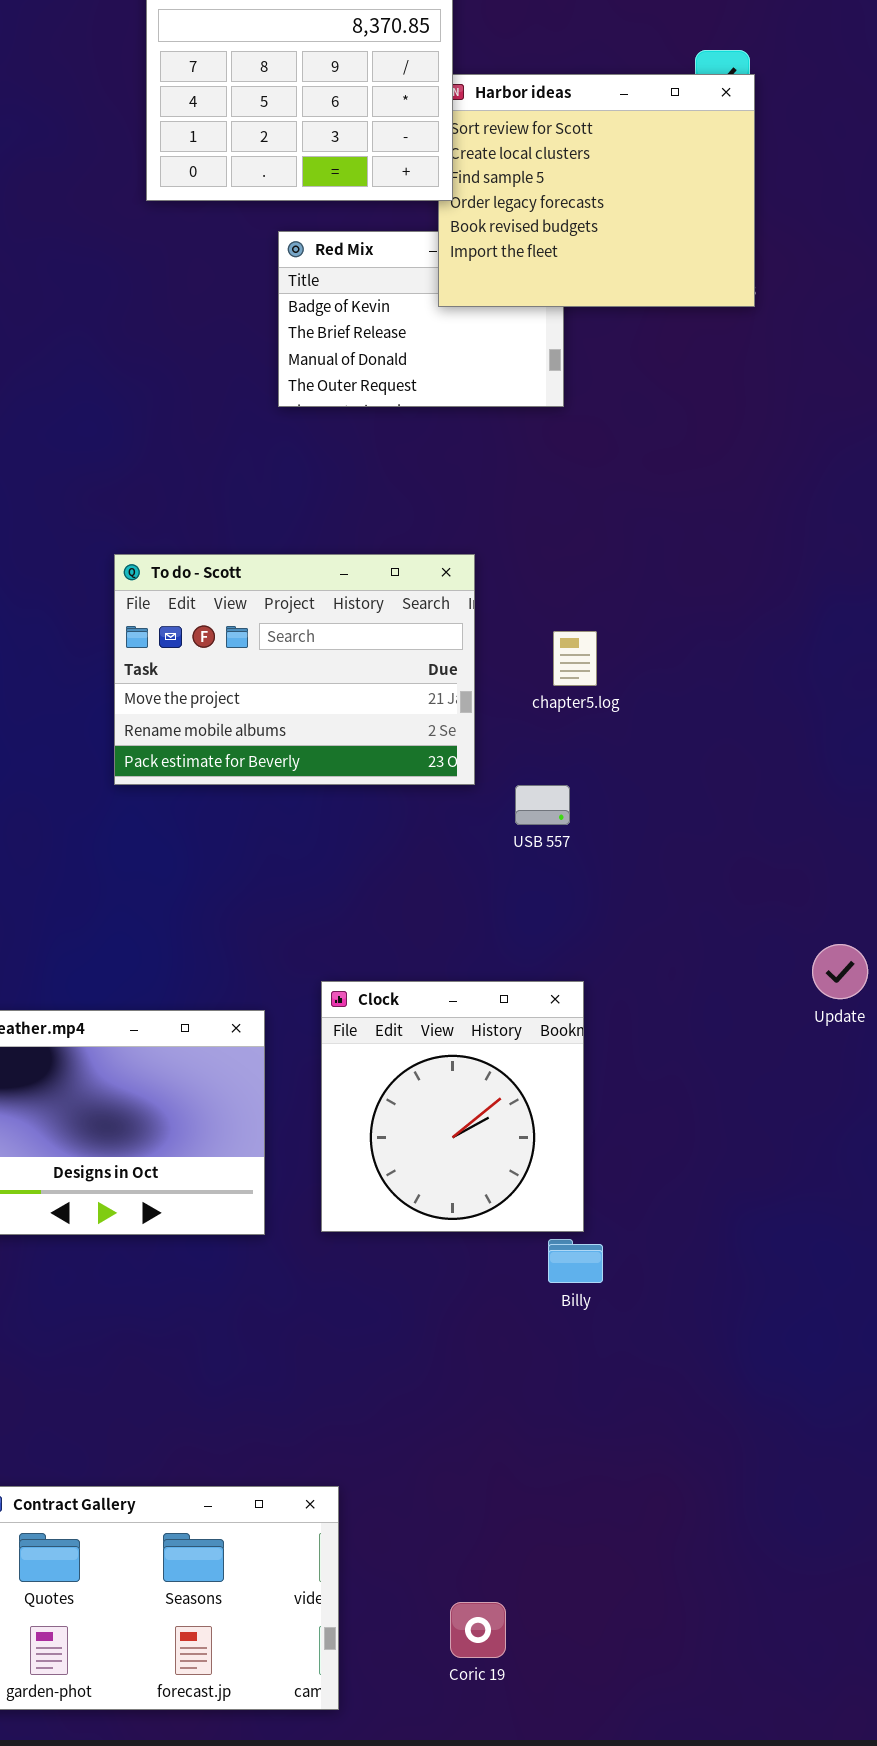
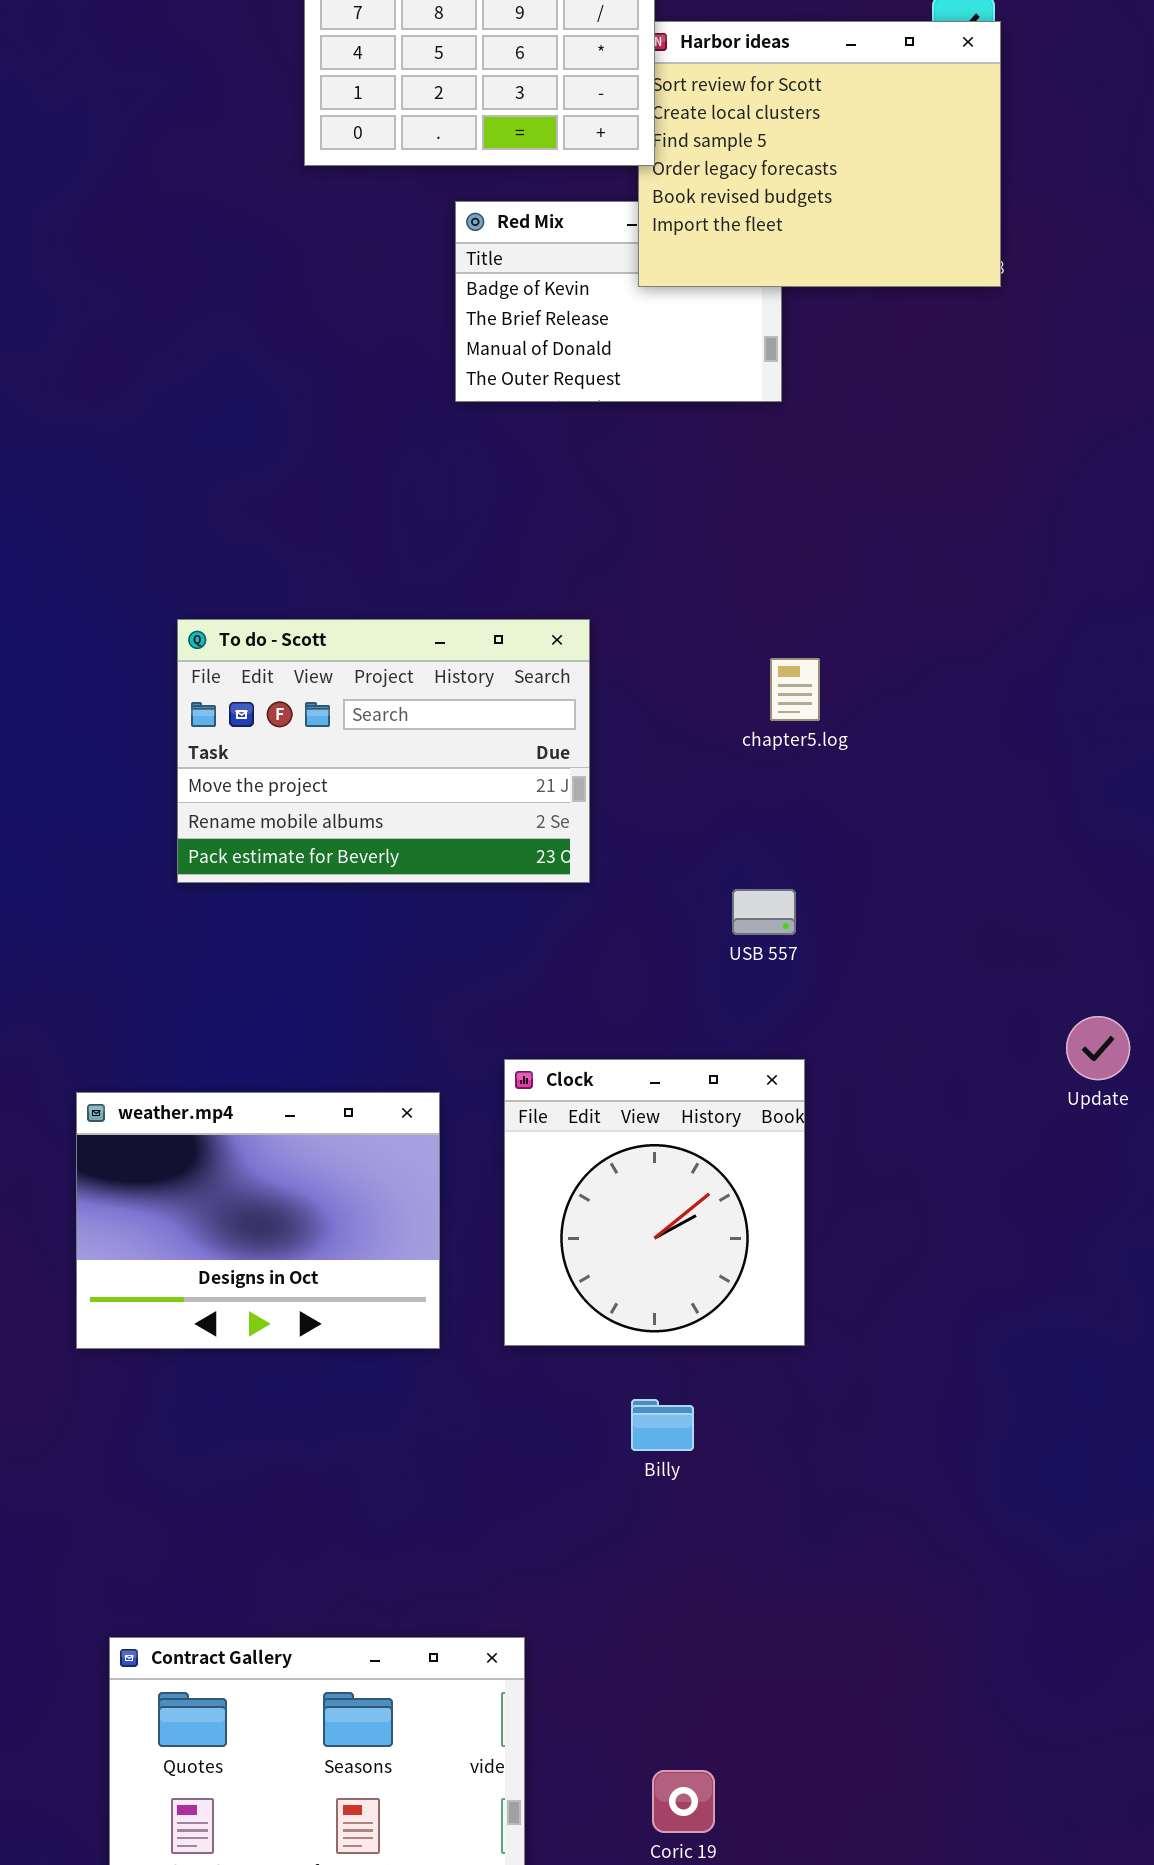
To do - Scott: [114,554,475,785] -> [177,619,590,883], moved
USB 557: [515,785,570,825] -> [732,889,796,935], moved
Billy: [548,1239,603,1283] -> [631,1399,694,1451], moved

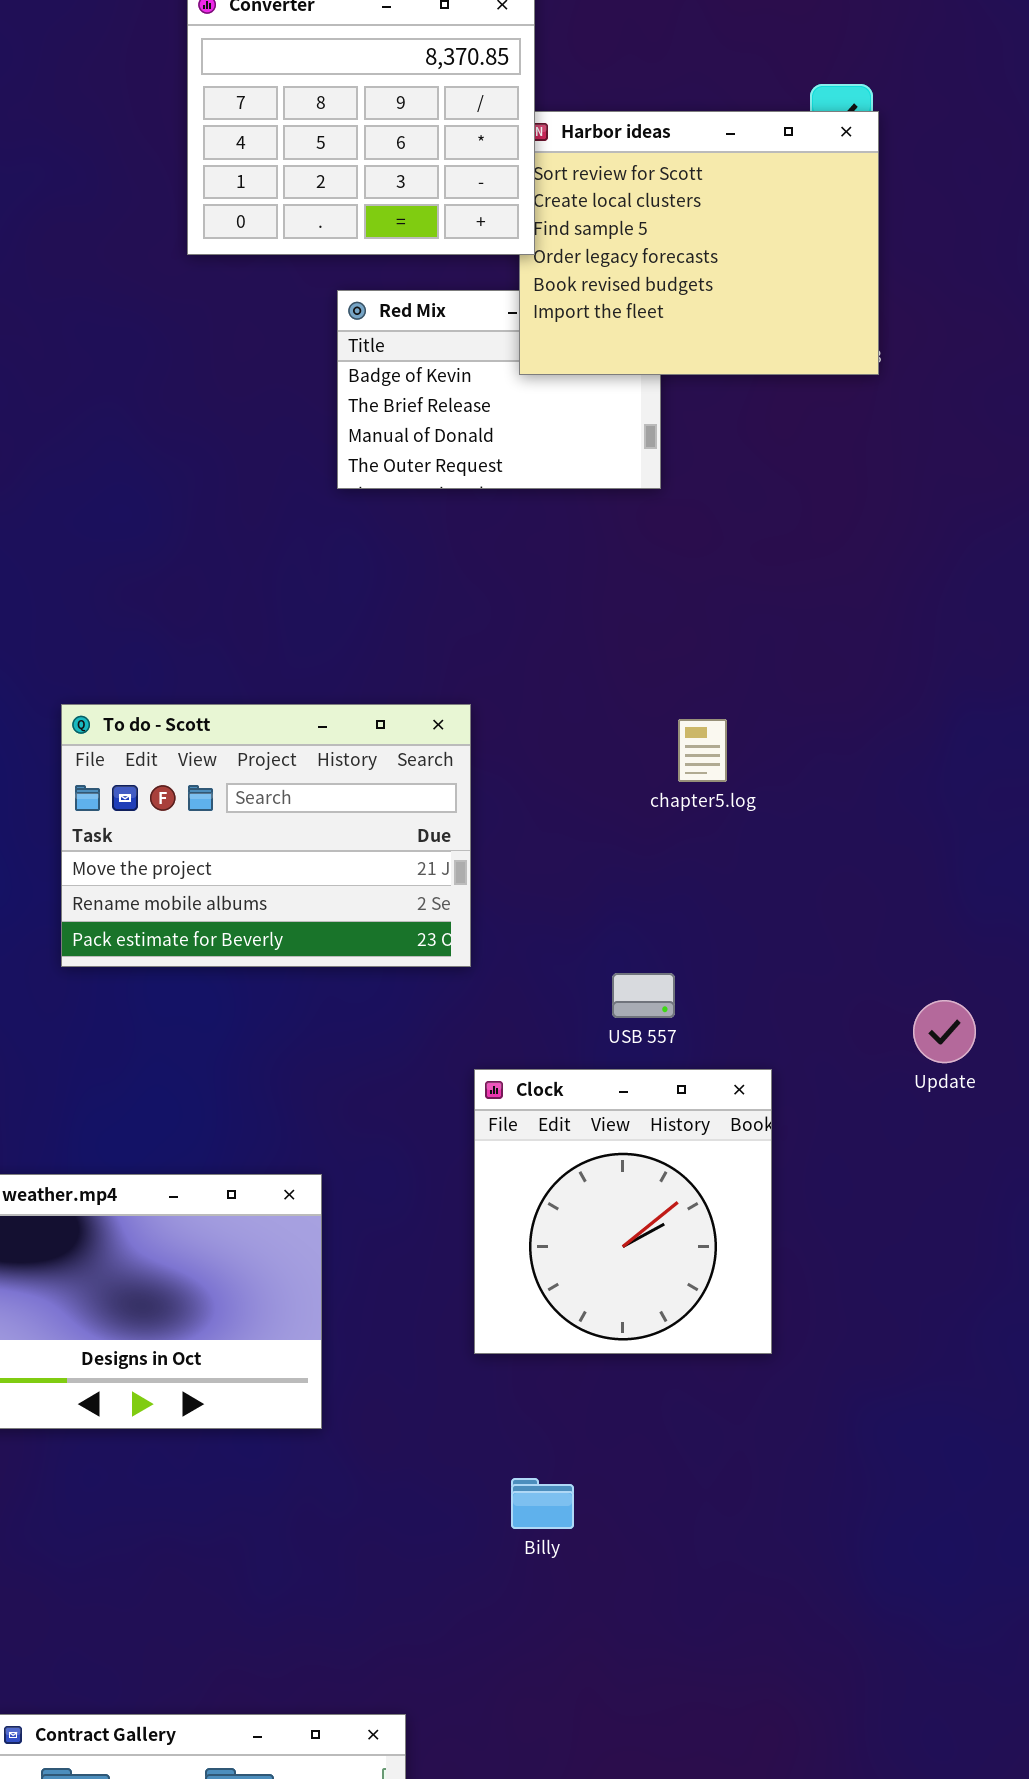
chapter5.log: [770,658,820,721] -> [678,719,727,782], moved
Update: [1066,1016,1130,1080] -> [913,1000,976,1063], moved
Clock: [504,1059,805,1346] -> [474,1069,772,1354], moved

